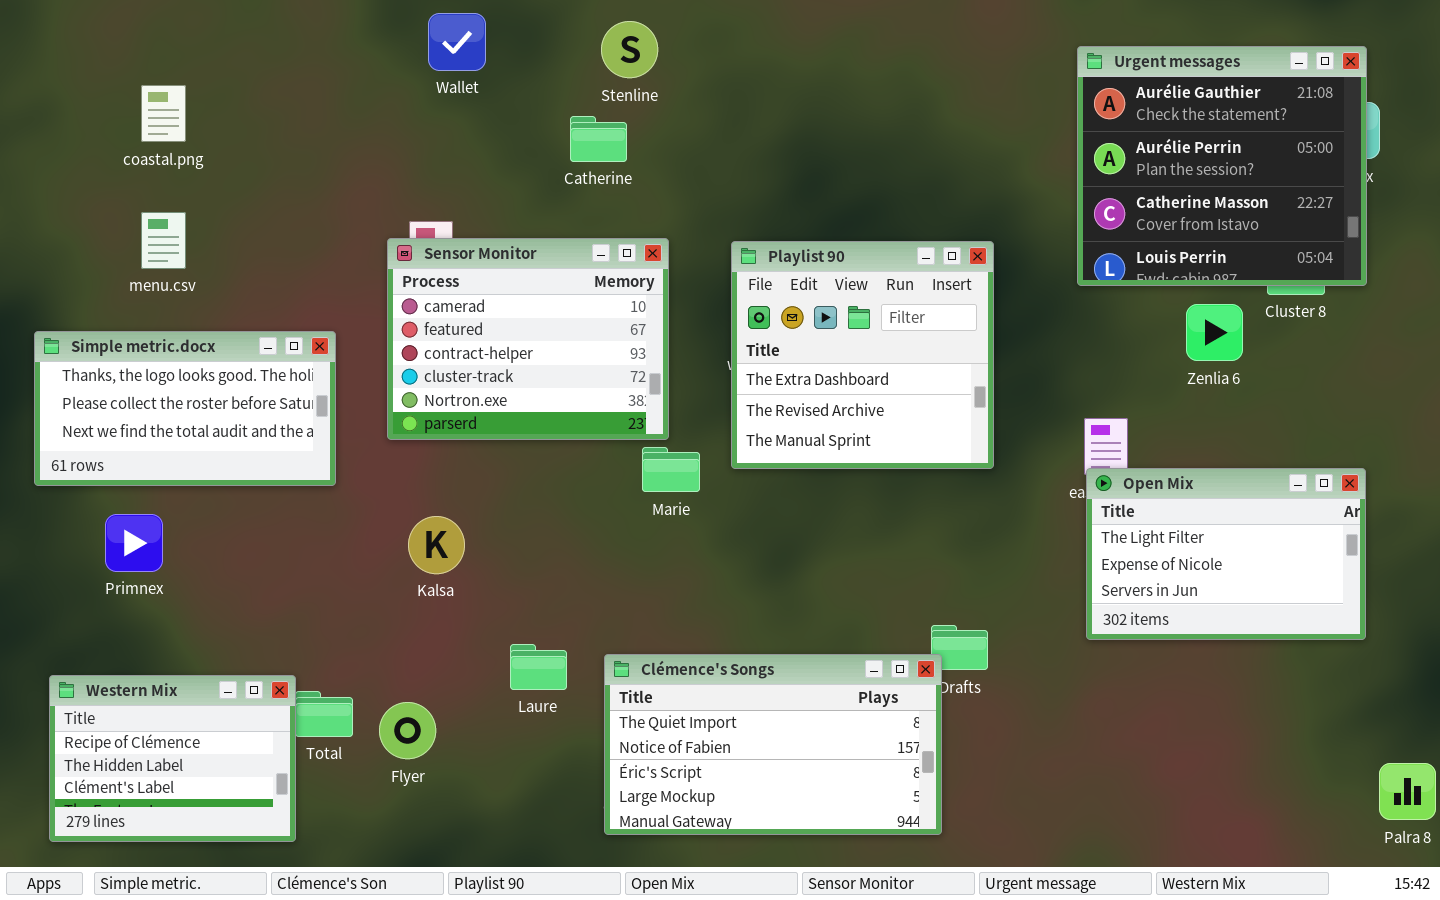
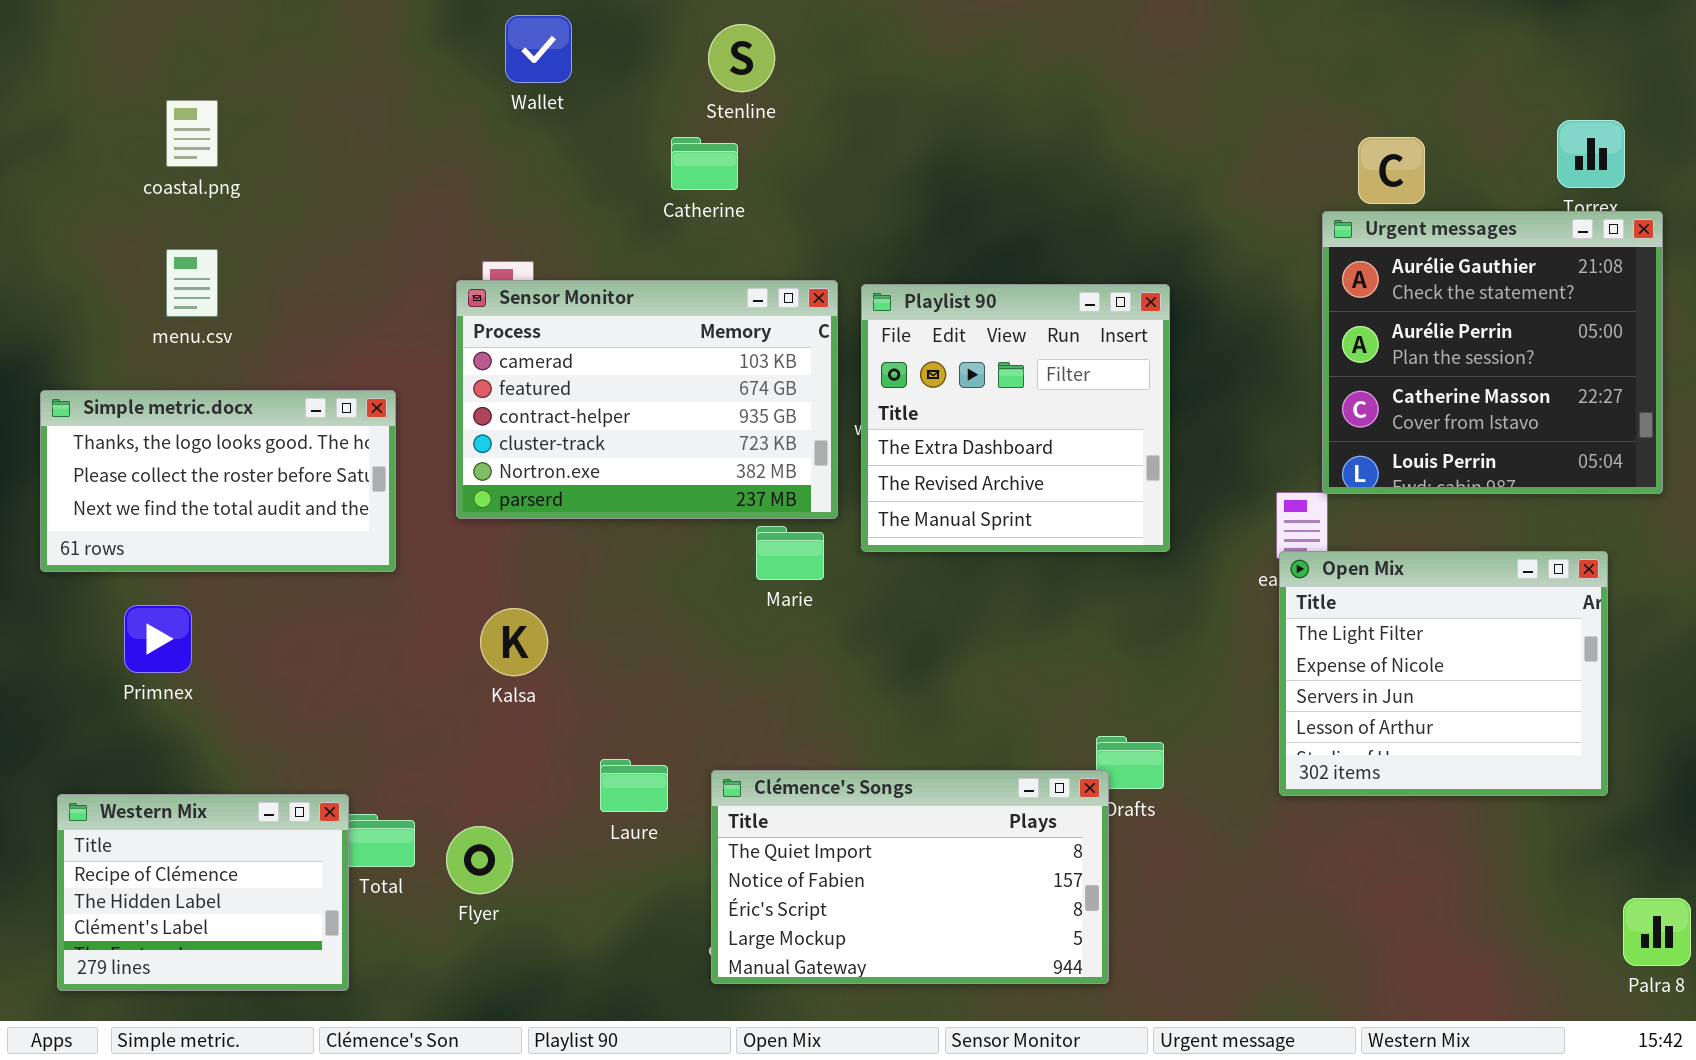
Urgent messages: [1077,46,1367,286] -> [1322,211,1663,494], moved
Sensor Monitor: [387,238,669,440] -> [456,280,838,519], resized
Open Mix: [1086,468,1366,640] -> [1279,551,1608,796], resized

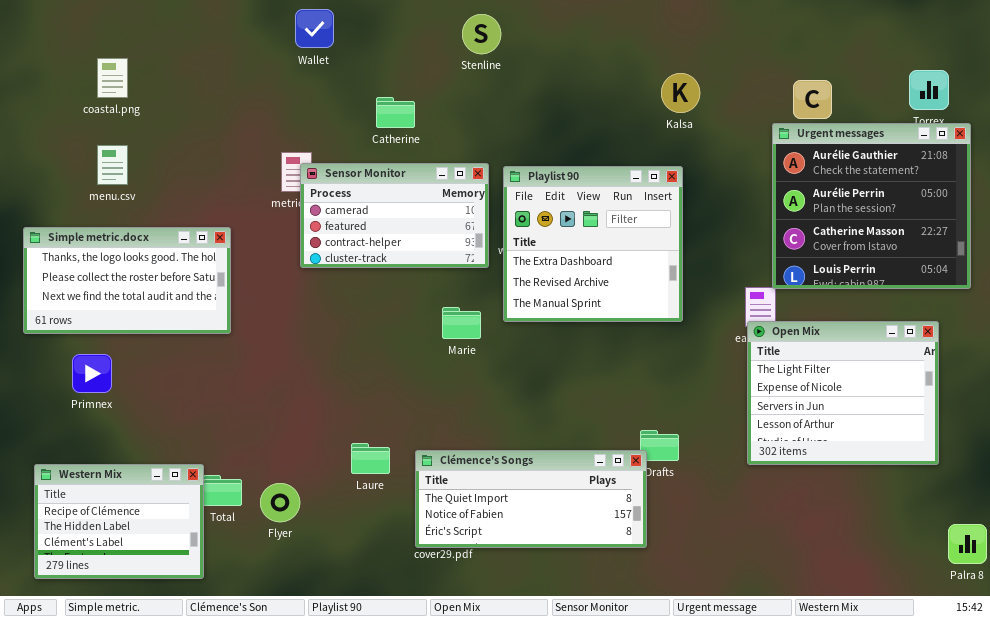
Stenline: [708,24,775,92] -> [462,14,501,54], moved
Catherine: [671,137,738,190] -> [376,97,415,128], moved
Sensor Monitor: [456,280,838,519] -> [300,163,489,268], resized
Kalsa: [480,608,548,676] -> [661,73,700,113], moved
Clémence's Songs: [711,770,1109,984] -> [415,450,647,548], resized

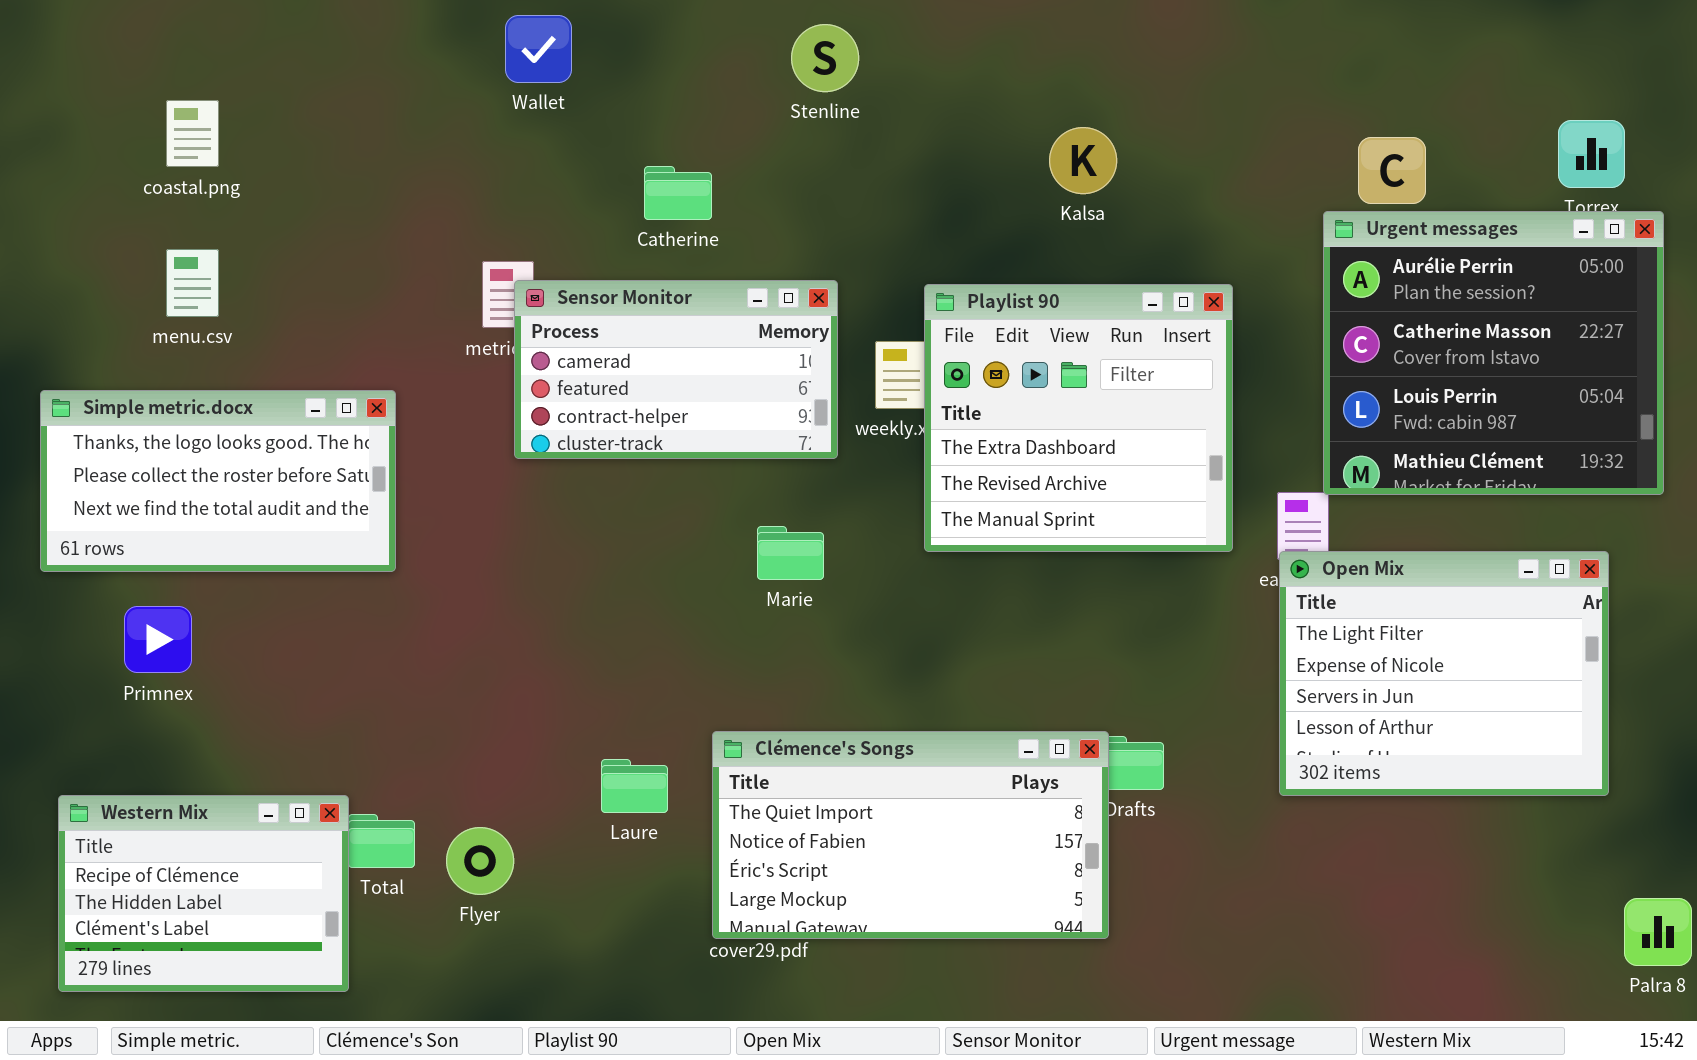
Kalsa: [661,73,700,113] -> [1049,127,1117,194], moved
Urgent messages: [772,123,971,289] -> [1323,211,1664,495], scrolled down 1 row
Playlist 90: [503,166,683,322] -> [924,284,1233,552], moved
Clémence's Songs: [415,450,647,548] -> [712,731,1109,939], resized

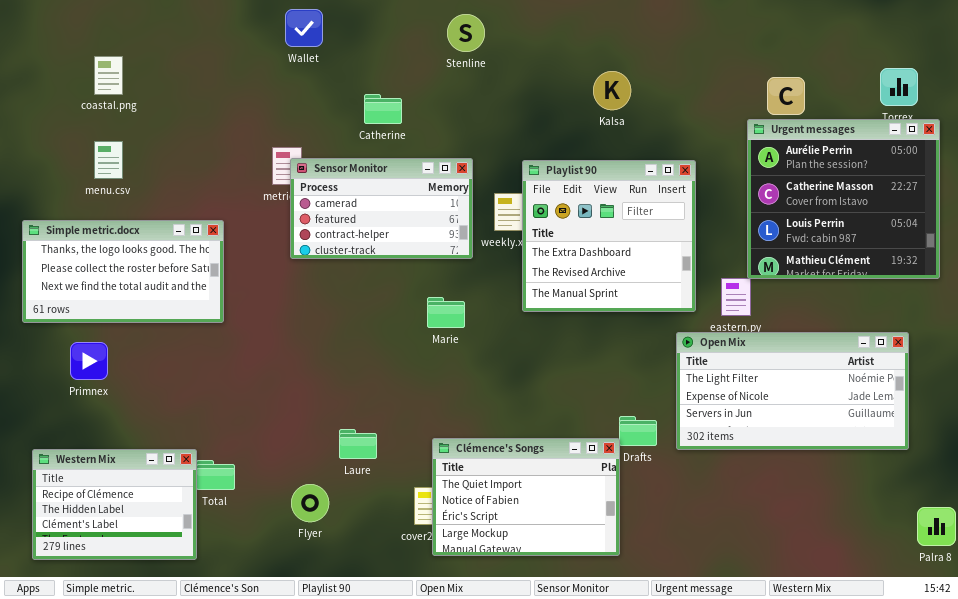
Open Mix: [1279,551,1609,796] -> [676,332,909,450], resized
Clémence's Songs: [712,731,1109,939] -> [432,438,620,556], moved, resized
Flyer: [446,827,514,895] -> [291,484,329,522], moved

